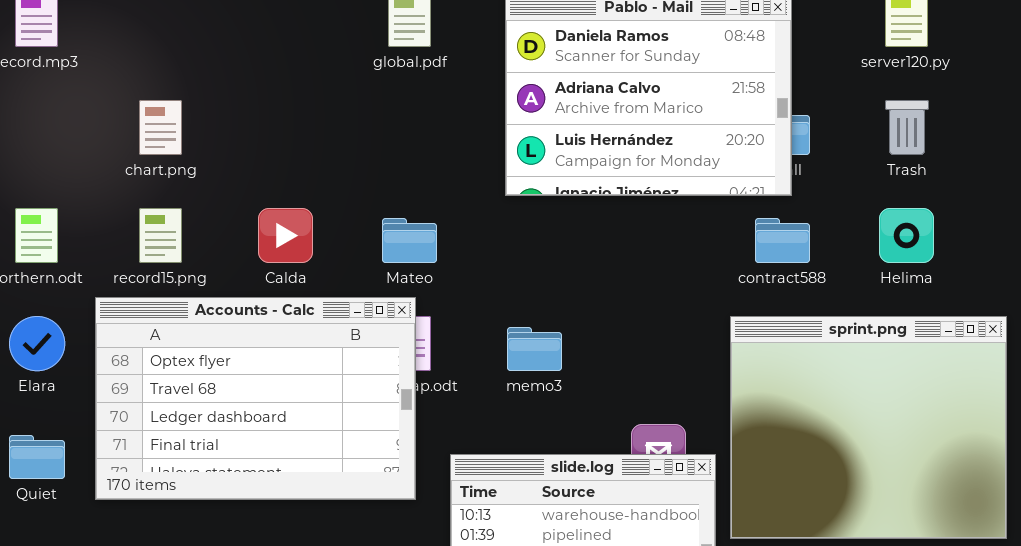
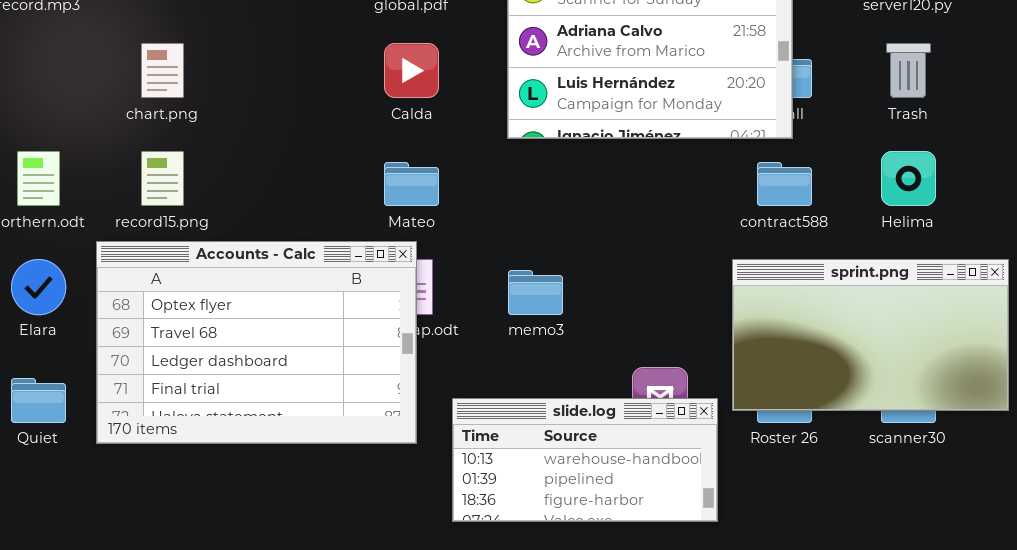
Calda: [258,208,313,263] -> [384,43,439,98], moved
sprint.png: [730,316,1007,539] -> [732,259,1009,411], resized

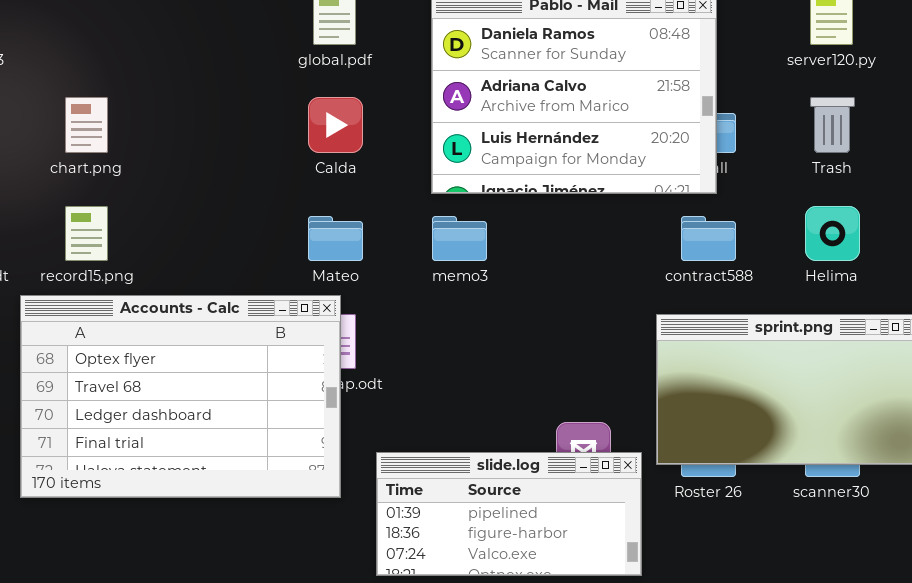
memo3: [508,270,563,315] -> [432,216,487,261], moved
slide.log: [452,398,718,522] -> [376,452,642,576], scrolled down 1 row

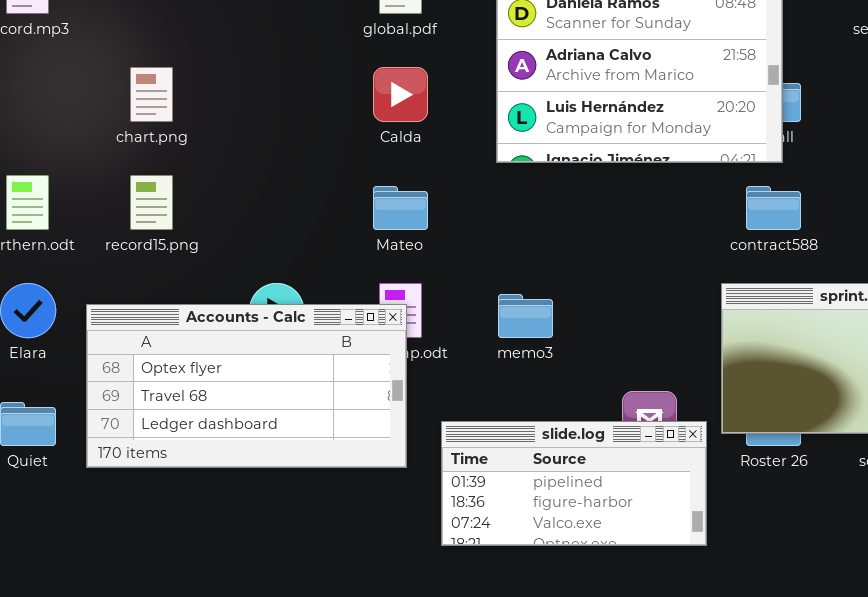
memo3: [432,216,487,261] -> [498,294,553,338], moved
Accounts - Calc: [20,295,341,498] -> [86,304,407,468], resized

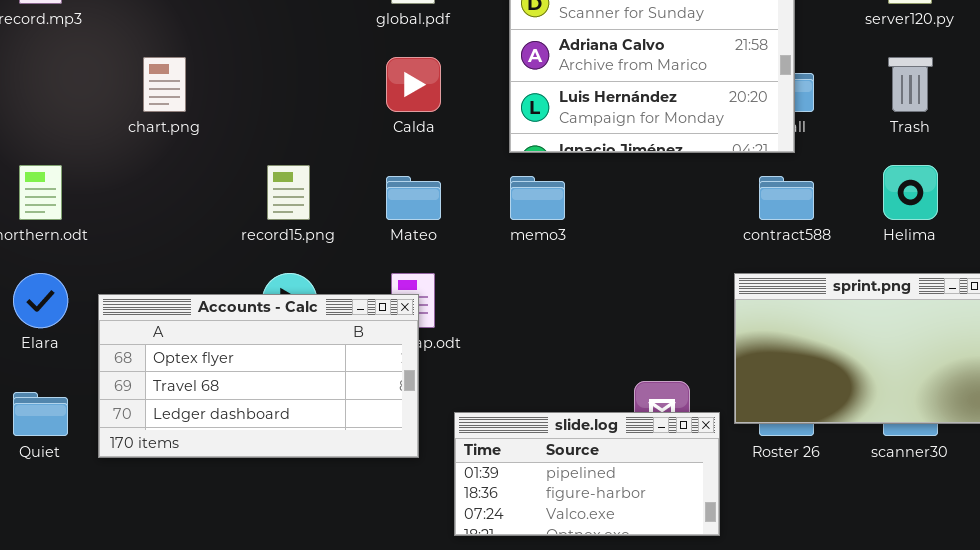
record15.png: [130,175,173,230] -> [267,165,310,220], moved
memo3: [498,294,553,338] -> [510,176,565,220], moved

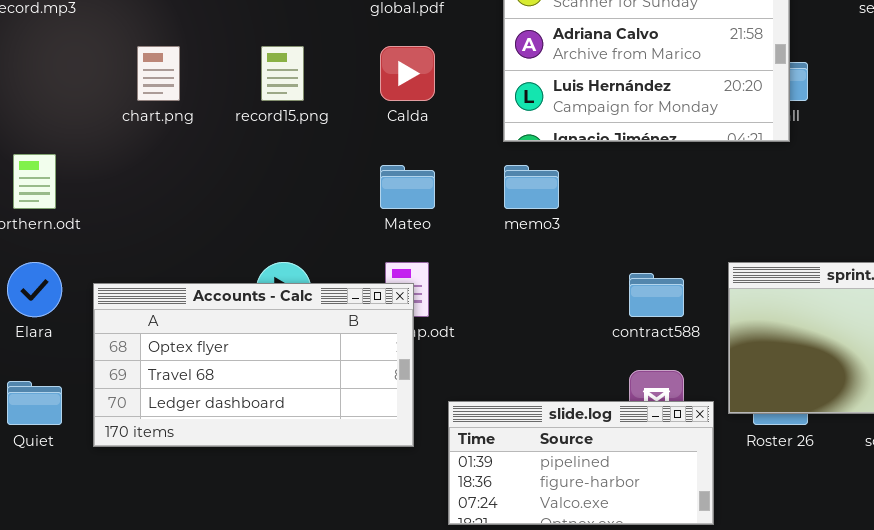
record15.png: [267,165,310,220] -> [261,46,304,101], moved
contract588: [759,176,814,220] -> [629,273,684,317], moved

